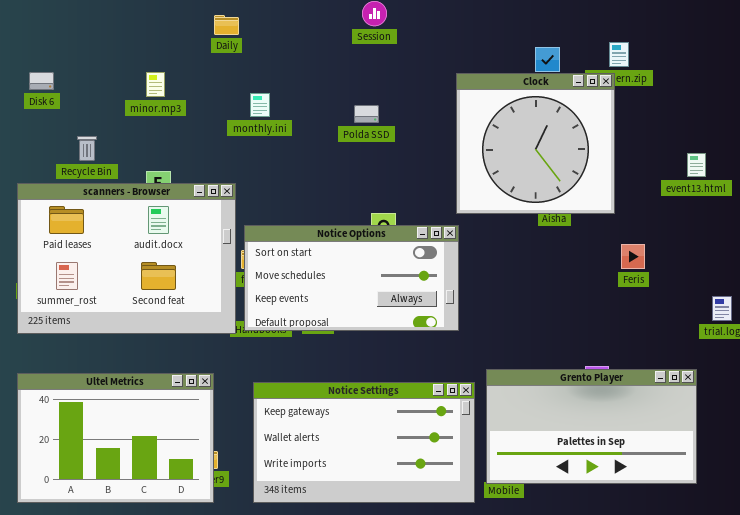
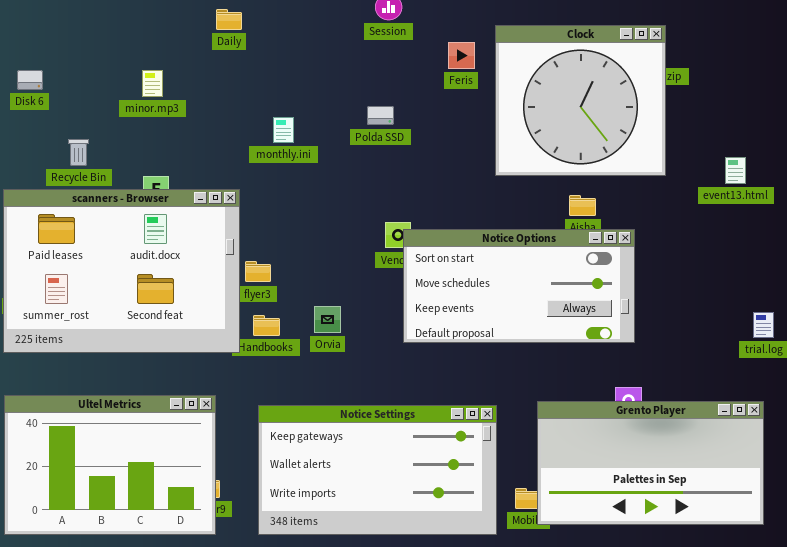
Clock: [456,73,615,214] -> [495,25,666,176], moved
monthly.ini: [250,93,270,117] -> [273,117,294,143], moved
Notice Options: [244,225,459,331] -> [403,229,635,343], moved
Feris: [621,244,645,269] -> [448,42,475,69], moved
Grento Player: [486,369,697,484] -> [537,401,764,525], moved

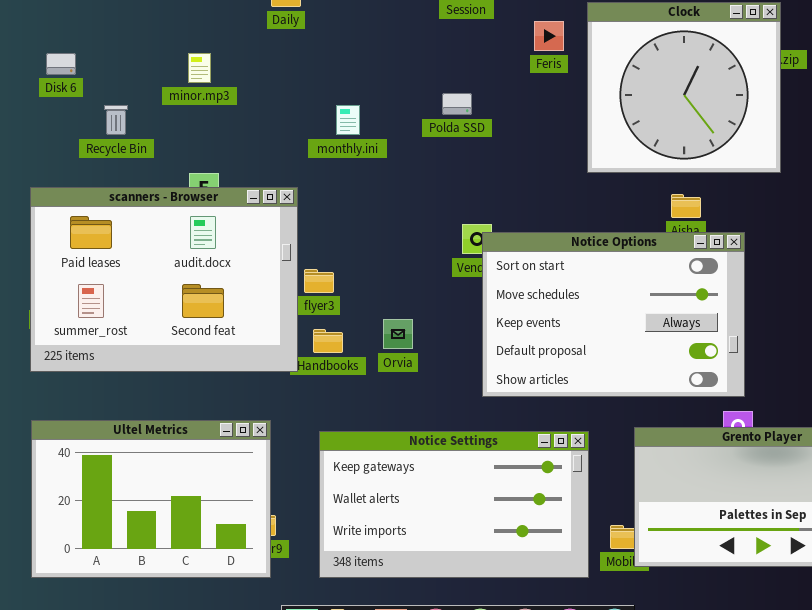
Recycle Bin: [68,139,89,166] -> [104,105,128,135], moved
Notice Options: [403,229,635,343] -> [482,232,745,397], resized

